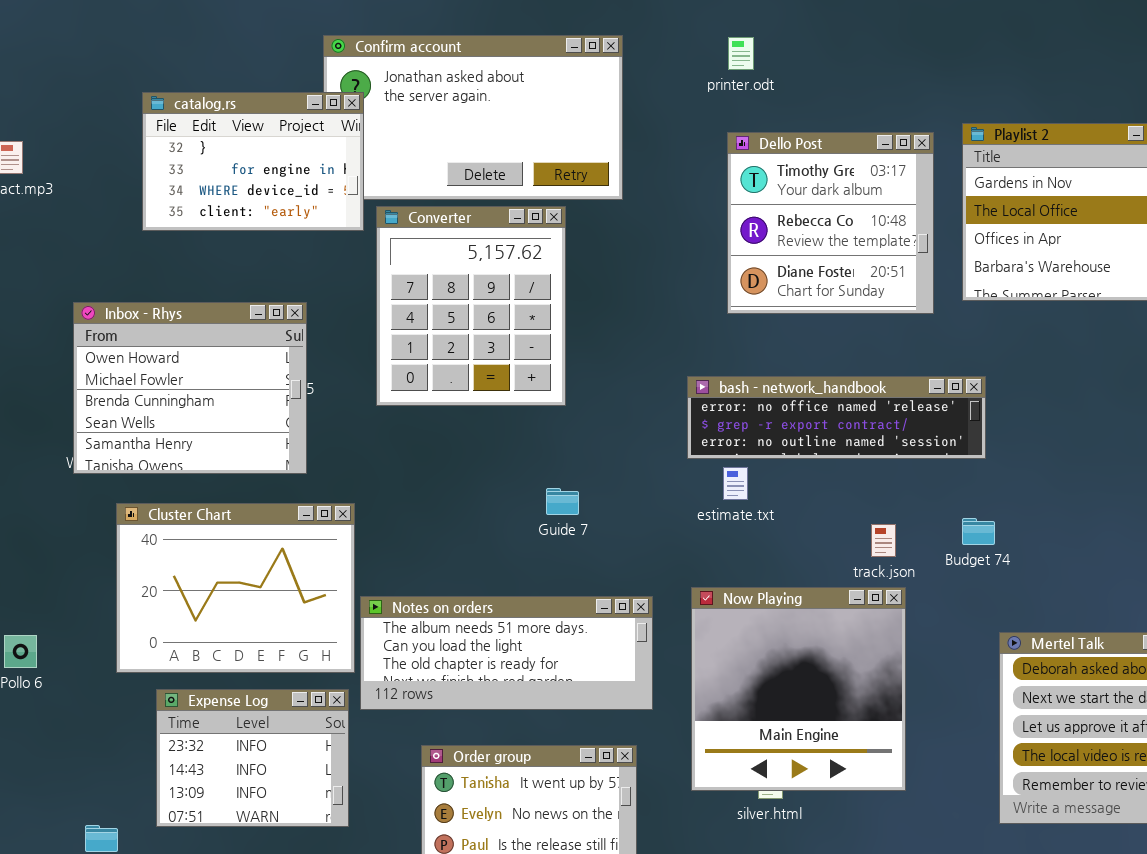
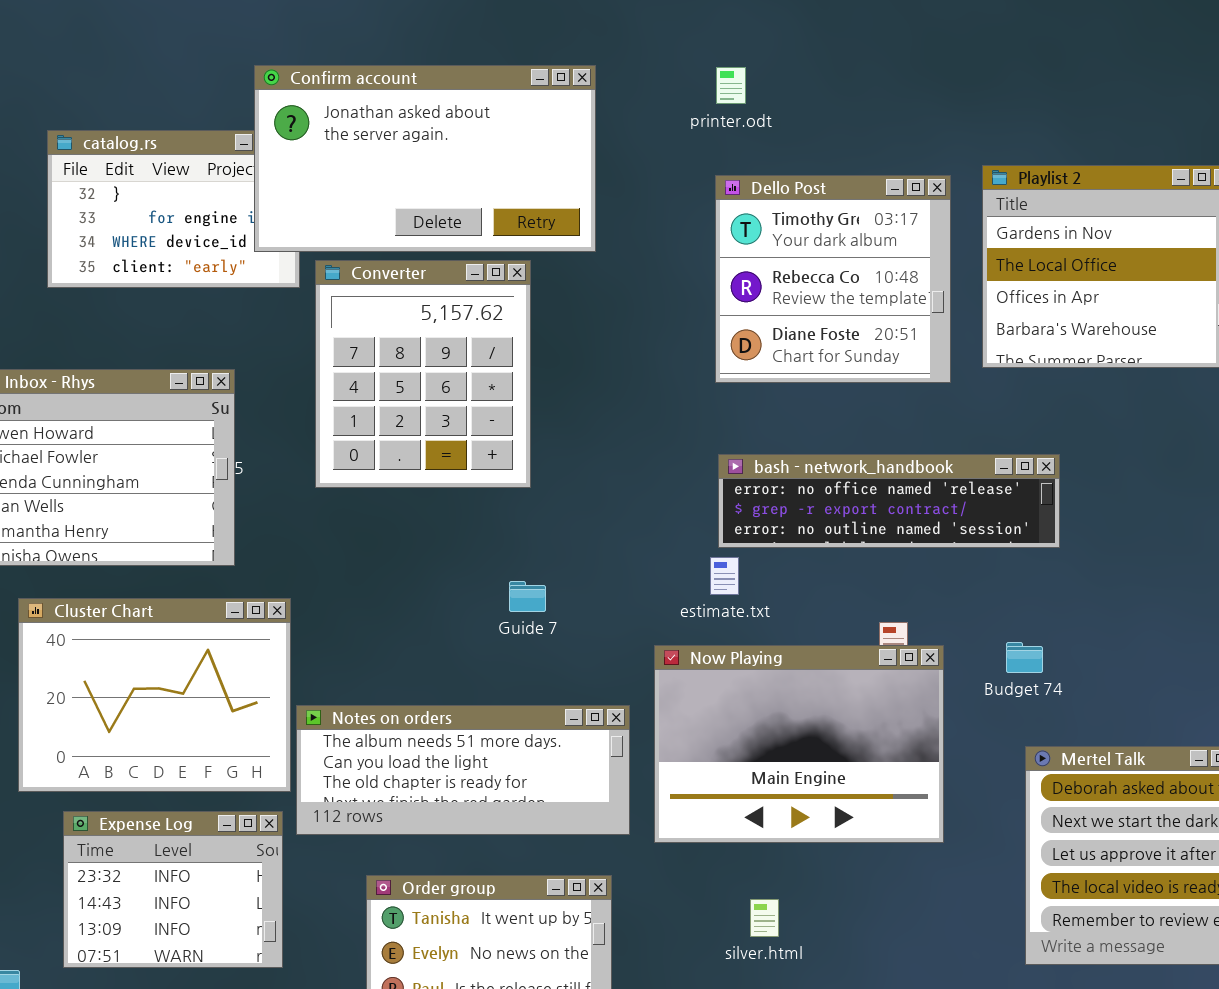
Confirm account: [323,35,623,200] -> [254,65,596,252], raised
bash - network_handbook: [687,376,986,459] -> [718,454,1060,548], moved
Budget 74: [962,518,995,545] -> [1006,642,1043,673], moved
Now Playing: [691,587,906,791] -> [654,645,944,843], moved, resized

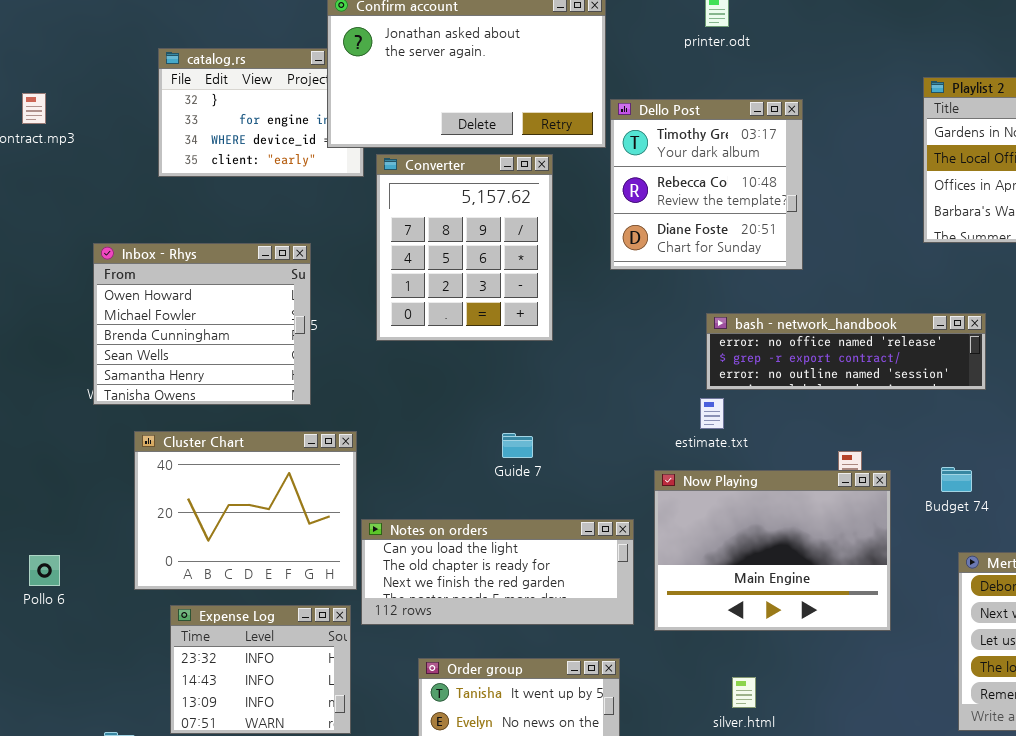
Dello Post: [715,175,951,383] -> [610,99,803,270], moved
Guide 7: [509,581,546,612] -> [502,433,533,458], moved
Notes on orders: [296,705,630,835] -> [361,519,634,625], scrolled down 1 row

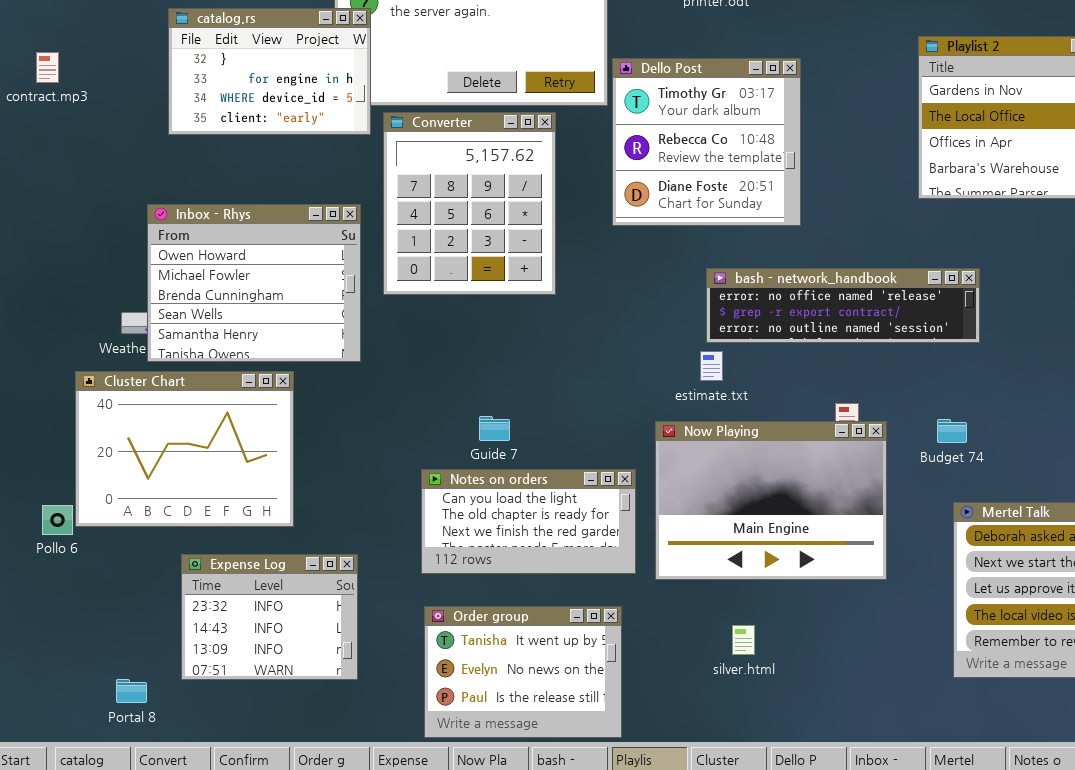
catalog.rs: [158,48,364,177] -> [168,8,371,135], raised
Inbox - Rhys: [93,243,311,405] -> [147,204,361,362], moved
Cluster Chart: [134,431,357,590] -> [75,371,294,527], moved
Guide 7: [502,433,533,458] -> [479,416,510,441], moved
Notes on orders: [361,519,634,625] -> [421,469,636,574], resized

